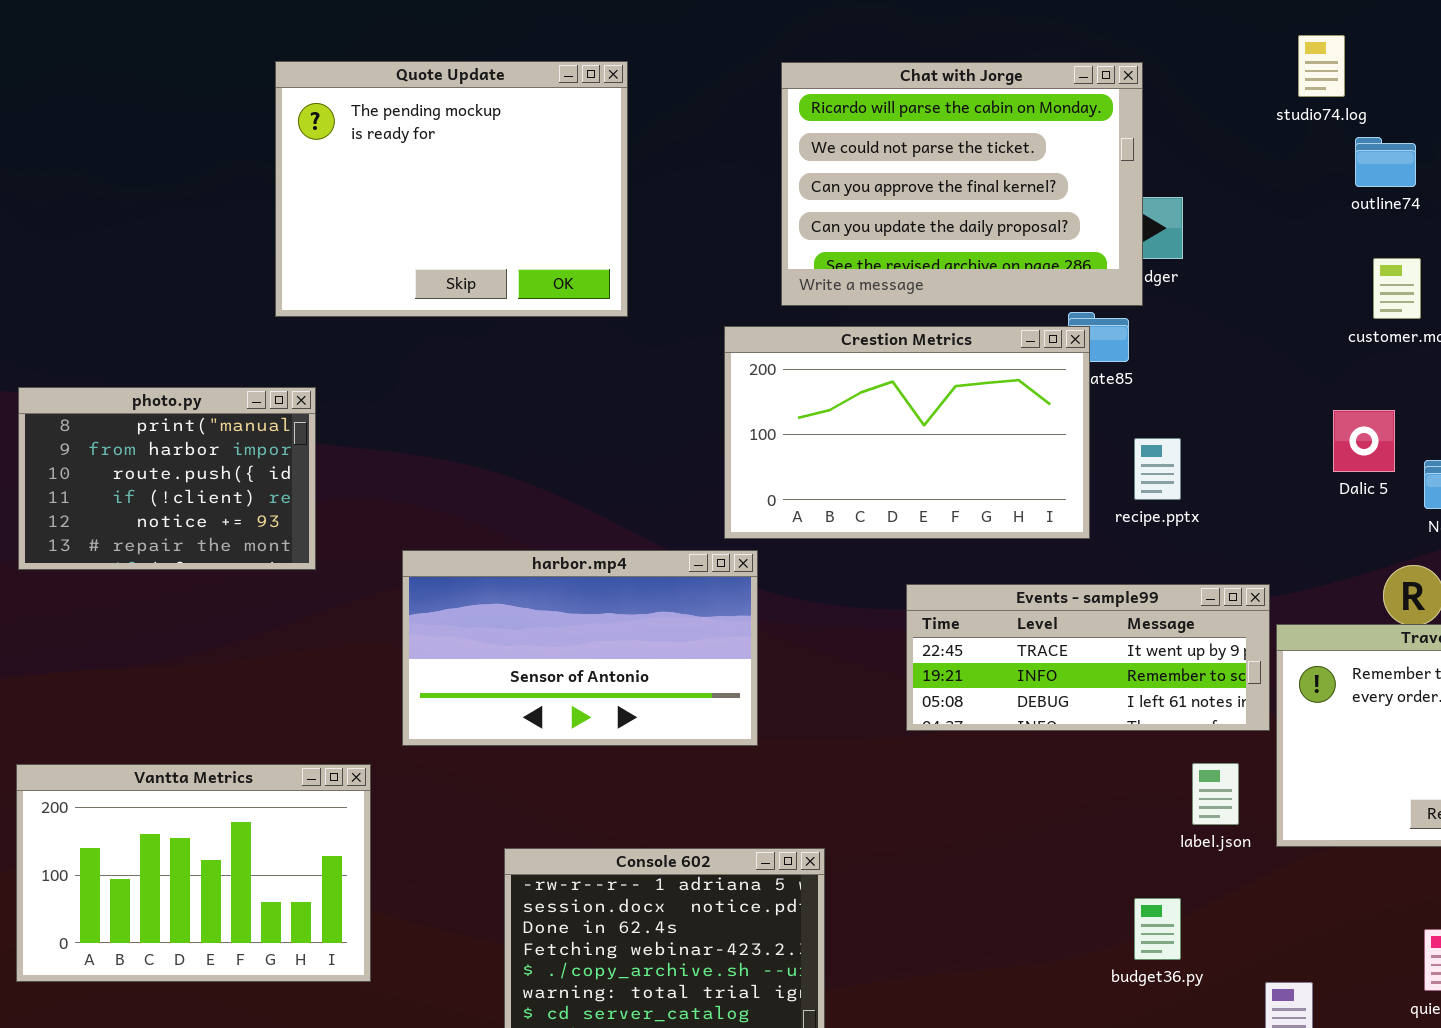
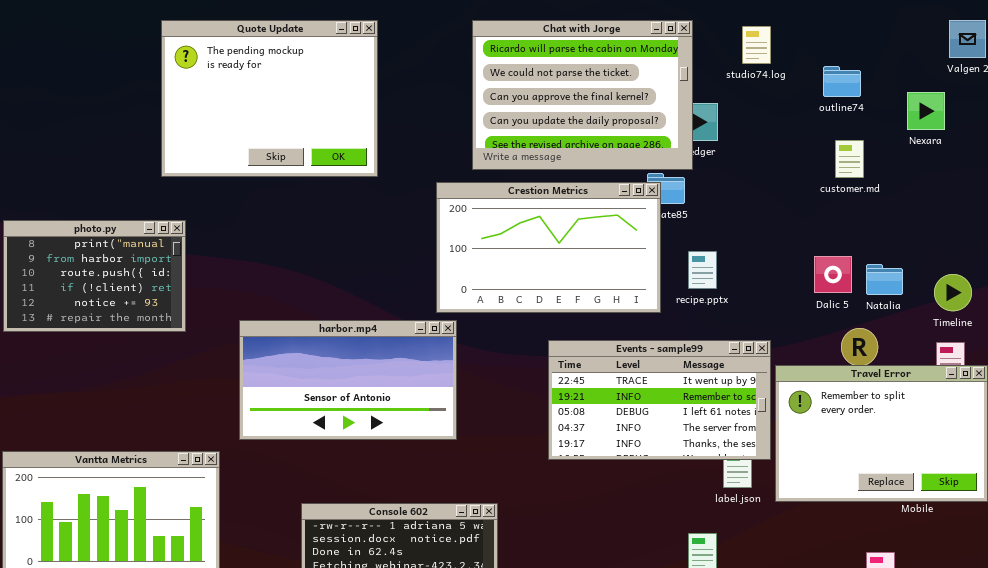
studio74.log: [1298,35,1345,97] -> [742,26,771,64], moved
Dalic 5: [1333,410,1395,472] -> [814,256,852,293], moved
Events - sample99: [906,584,1270,731] -> [548,340,771,460], resized

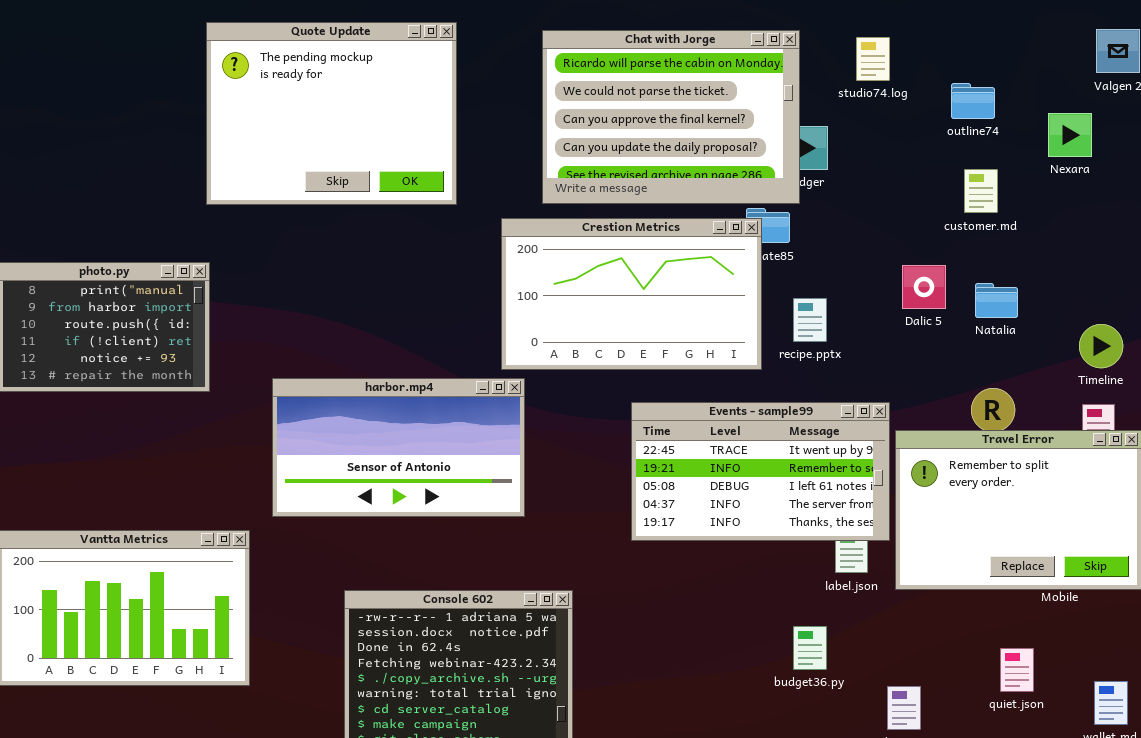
Quote Update: [161,20,378,177] -> [206,22,457,205], moved
Dalic 5: [814,256,852,293] -> [902,265,946,309], moved
Natalia: [866,264,903,295] -> [975,283,1018,318], moved

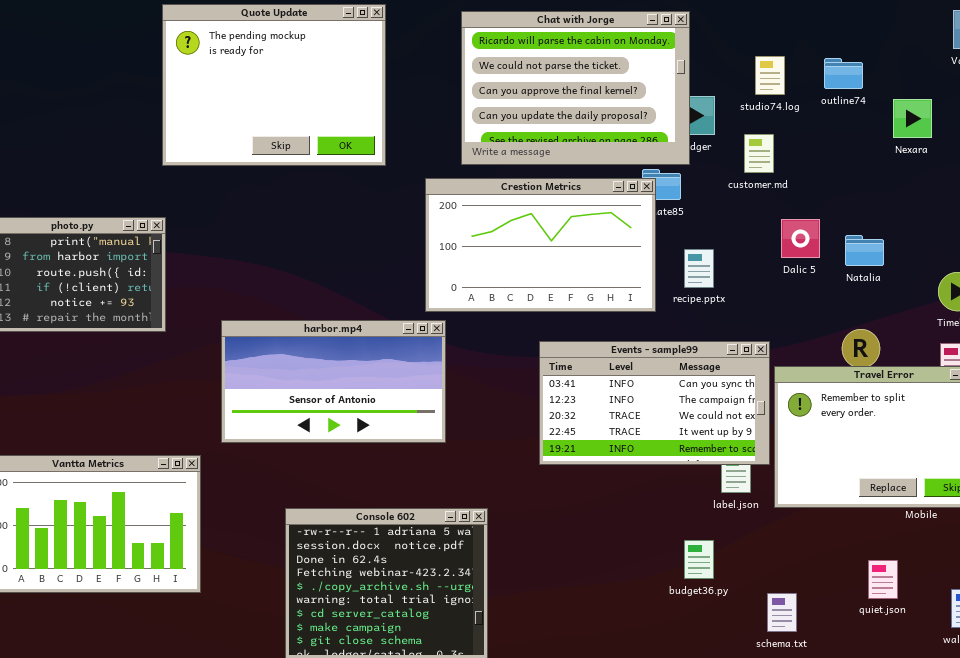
studio74.log: [856,37,890,81] -> [755,56,785,95], moved
Nexara: [1048,113,1092,157] -> [893,99,932,138], moved
customer.md: [964,169,998,213] -> [744,134,774,173], moved
Events - sample99: [631,402,890,541] -> [539,341,770,465], scrolled up 3 rows

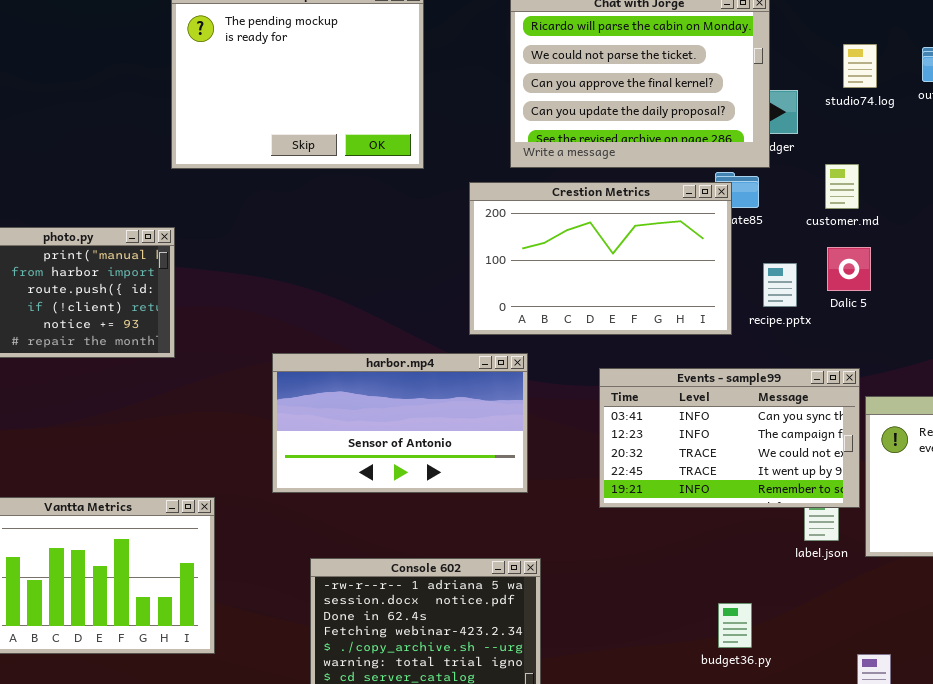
customer.md: [744,134,774,173] -> [825,164,859,209], moved
Dalic 5: [781,219,820,258] -> [827,247,871,291], moved
harbor.mp4: [221,320,446,443] -> [272,353,528,493], moved
budget36.py: [684,540,714,579] -> [718,603,752,648], moved

